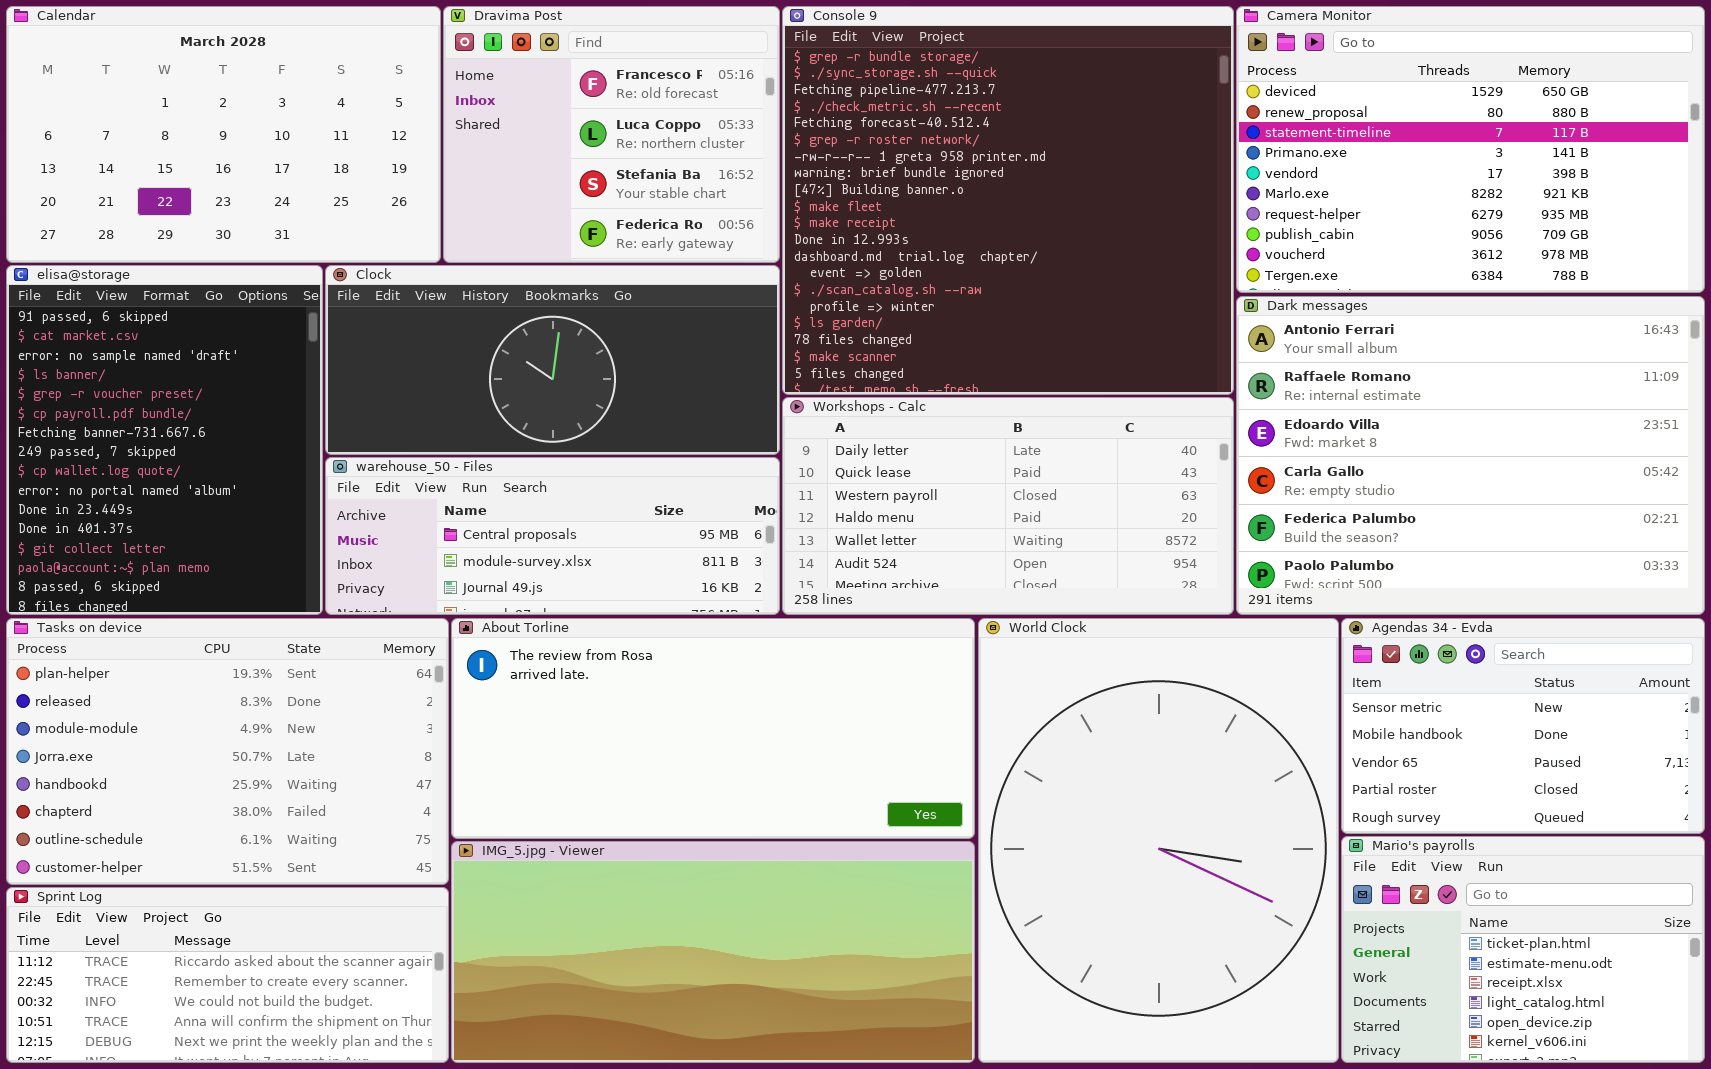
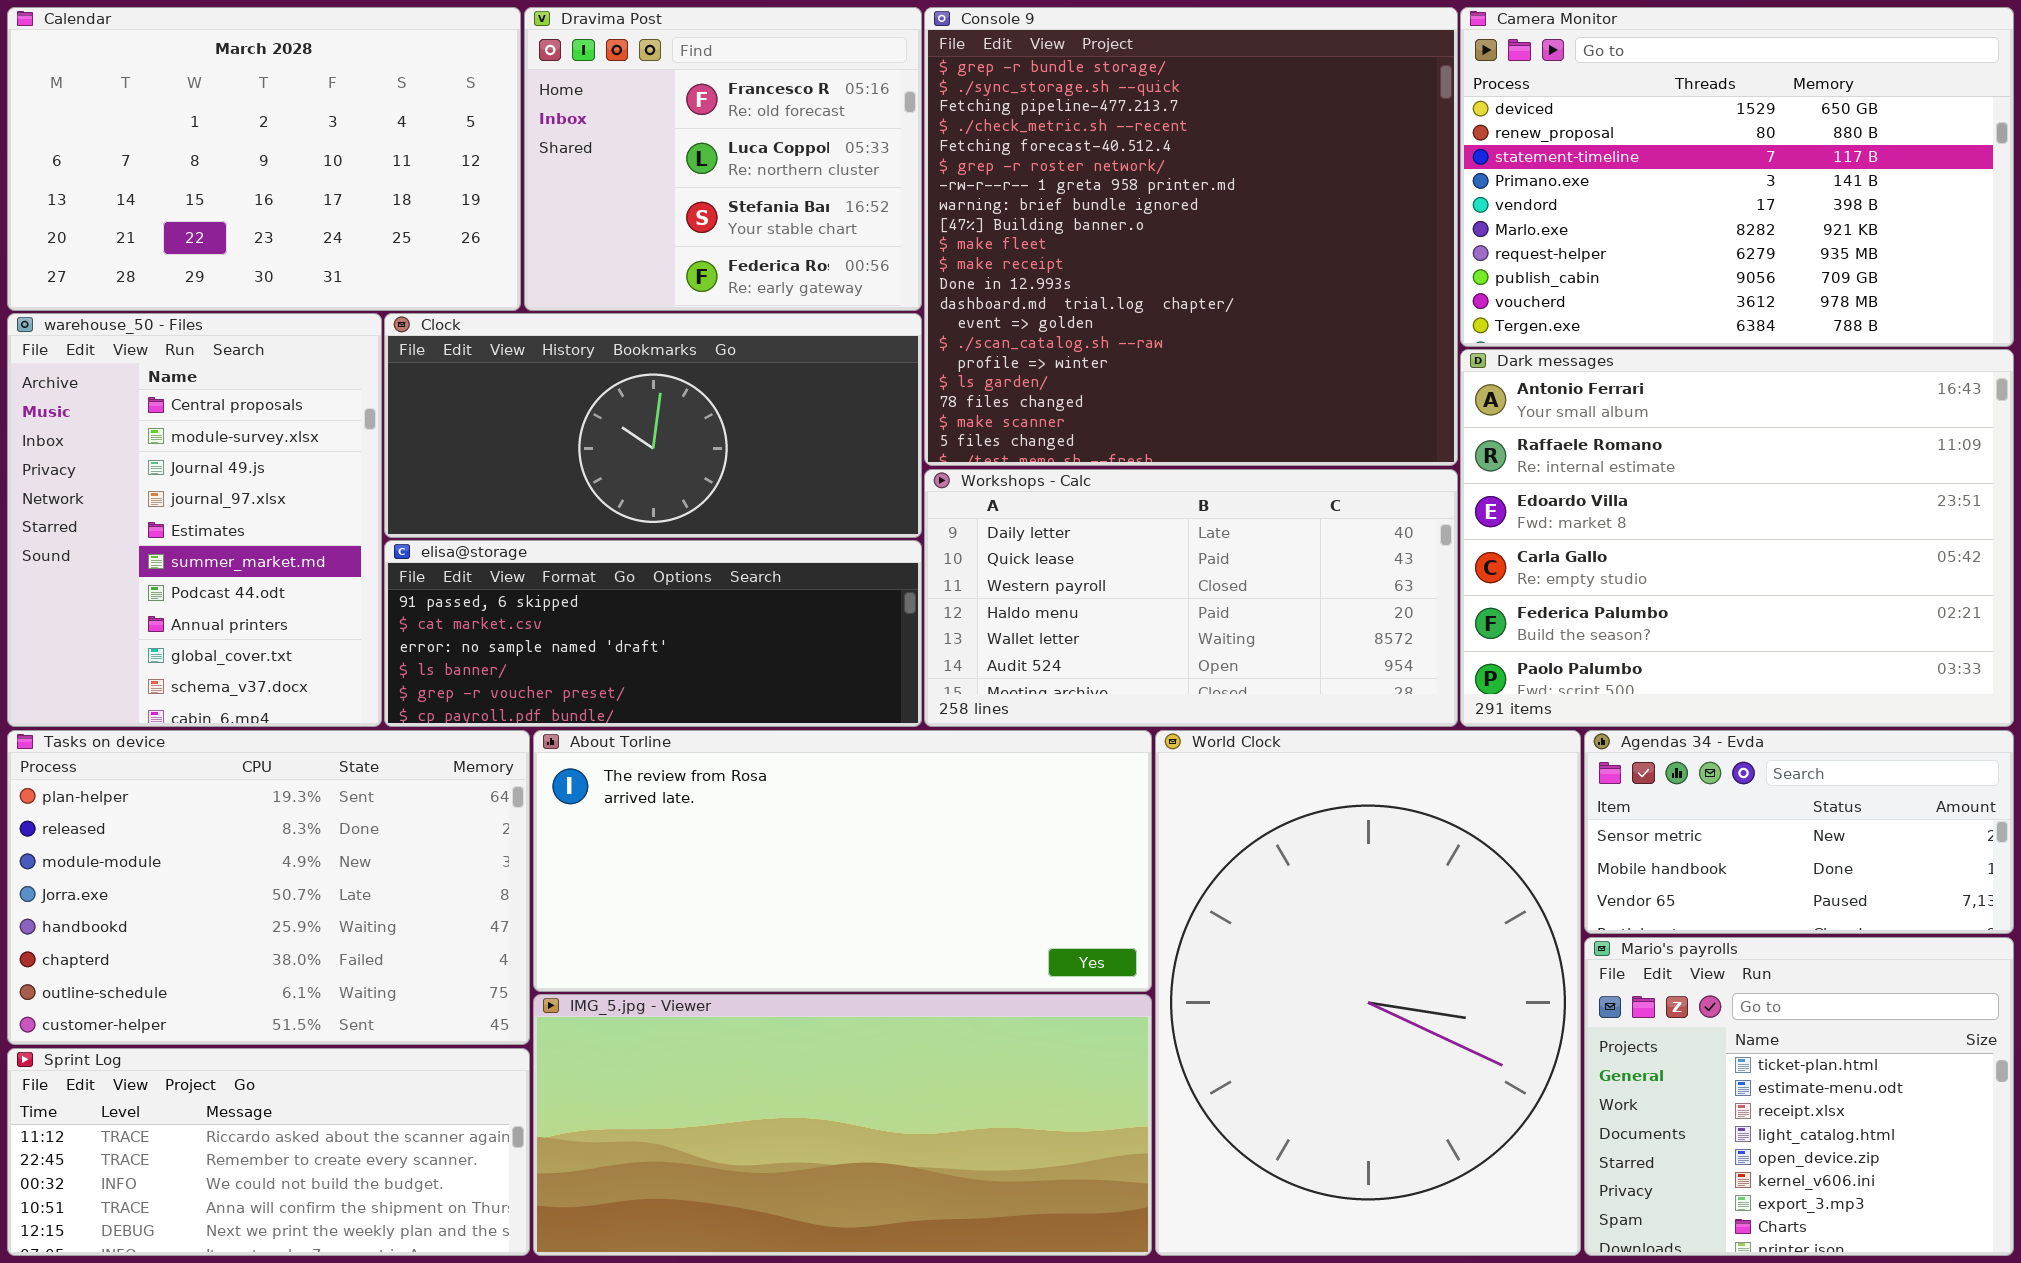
elisa@storage: [6,265,323,615] -> [384,540,922,727], moved, resized
warehouse_50 - Files: [325,457,780,615] -> [7,313,382,727], moved, resized
Agendas 34 - Evda: [1341,618,1705,834] -> [1584,730,2014,934], resized
Mario's payrolls: [1341,836,1705,1063] -> [1584,937,2014,1256], resized

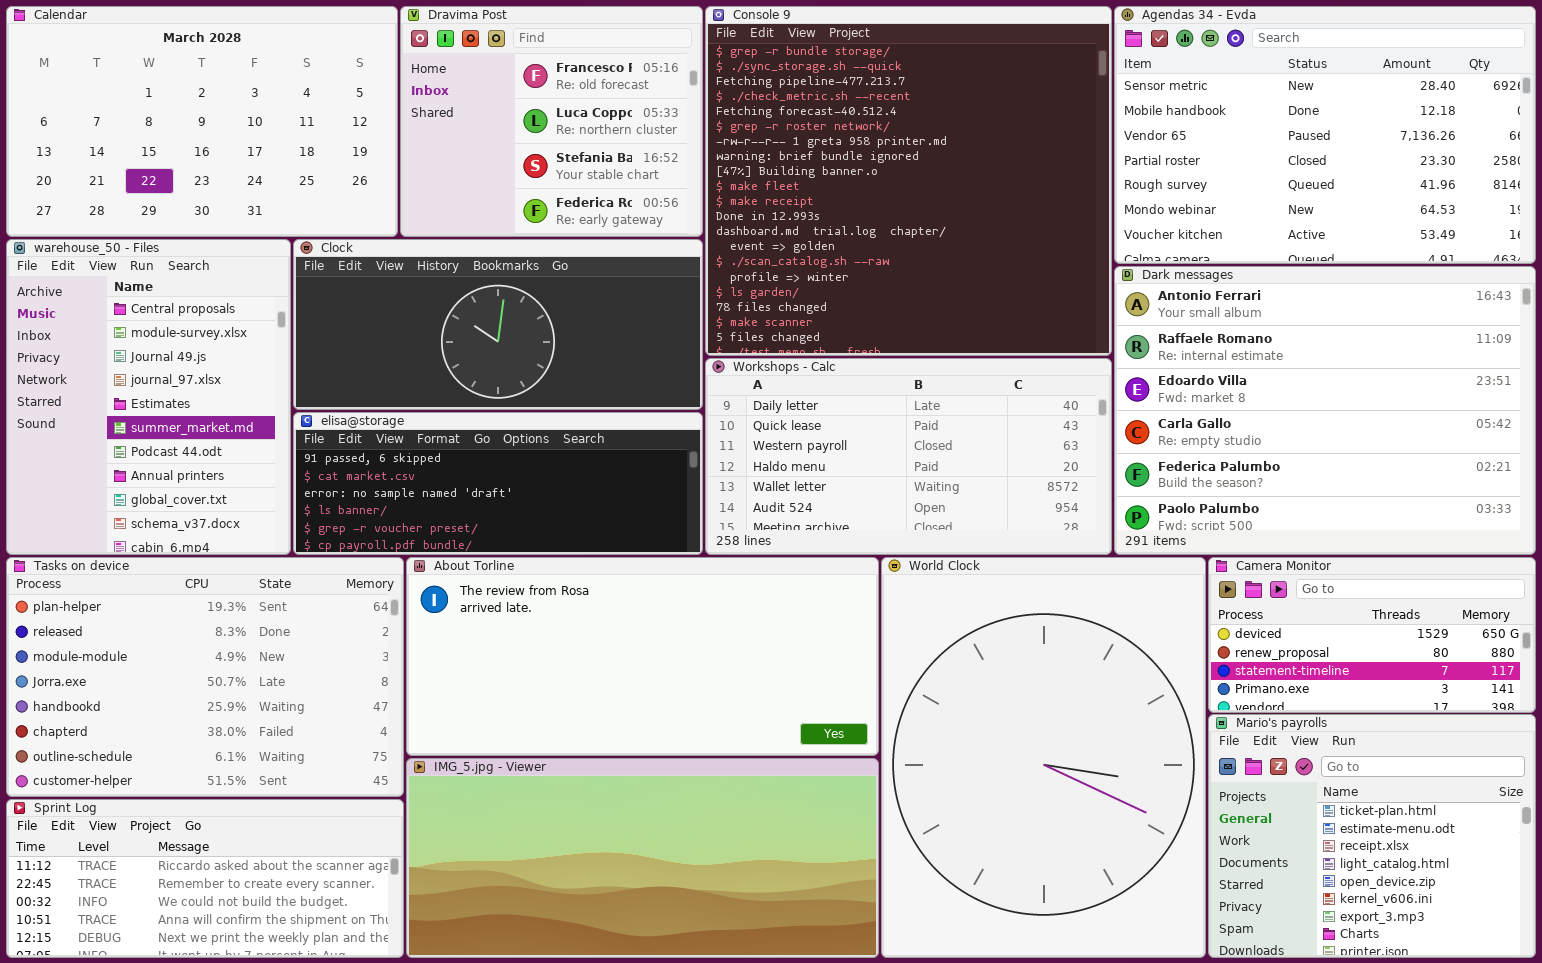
Camera Monitor: [1460,7,2014,347] -> [1208,557,1536,713], moved, resized
Agendas 34 - Evda: [1584,730,2014,934] -> [1114,6,1536,264], moved, resized

